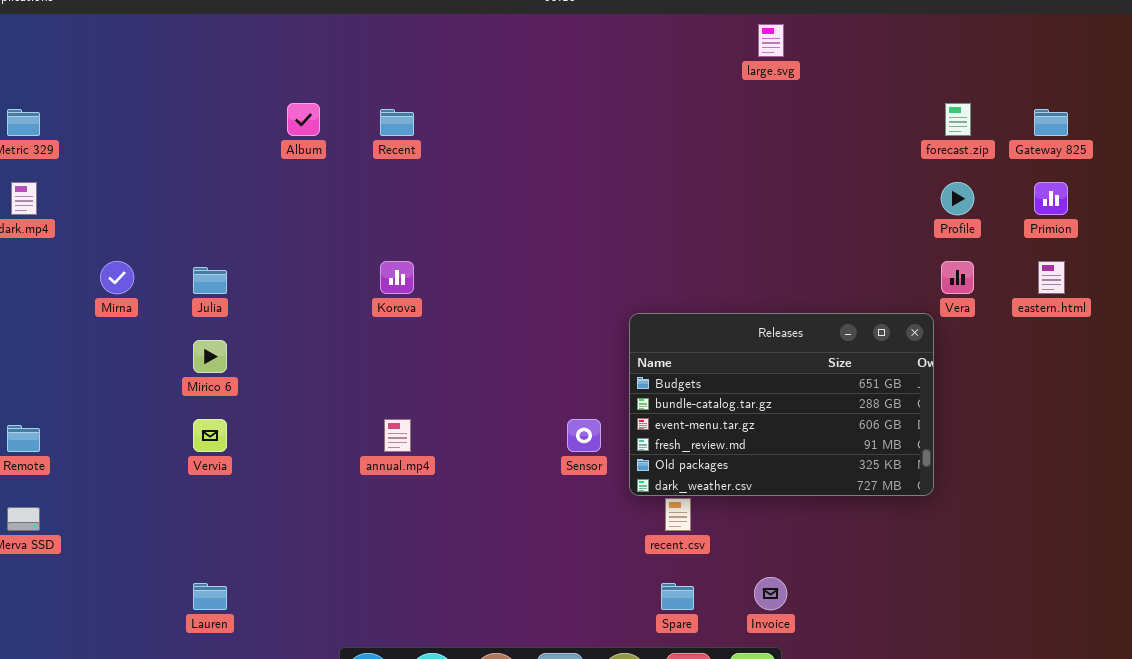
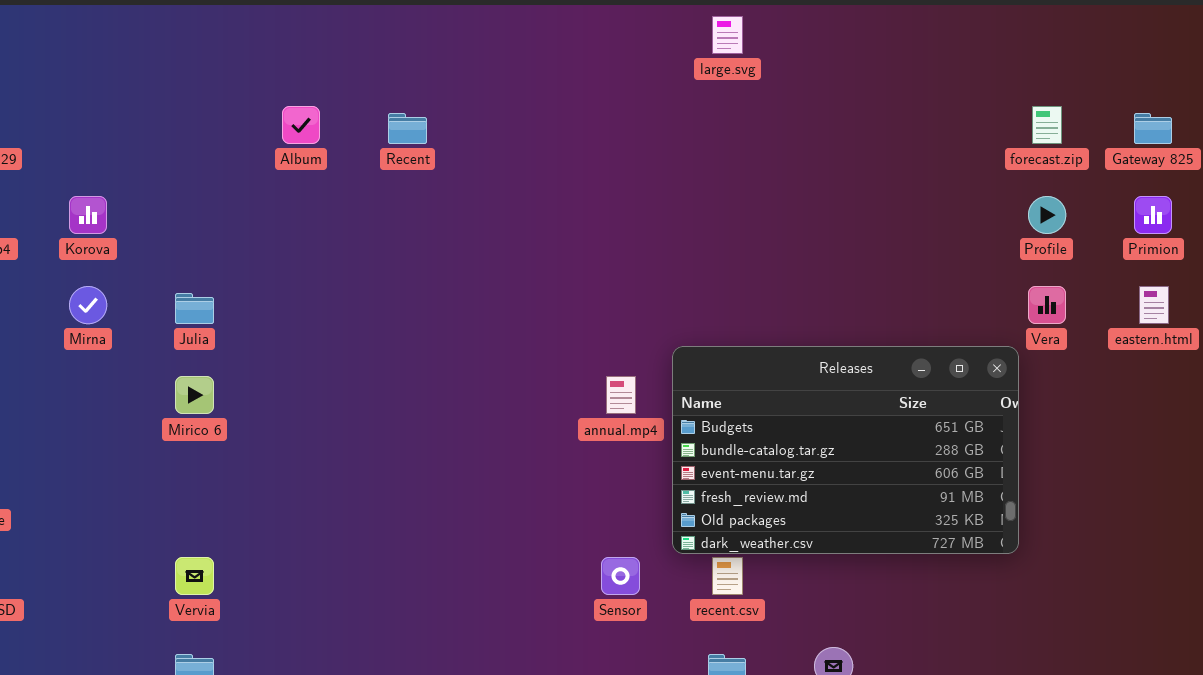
large.svg: [758,24,784,57] -> [712,16,743,54], moved
Korova: [380,261,414,294] -> [69,196,107,234], moved
Vervia: [193,419,227,452] -> [175,557,214,595], moved
annual.mp4: [384,419,411,452] -> [606,376,636,414], moved
Sensor: [567,419,601,452] -> [601,557,640,595], moved

